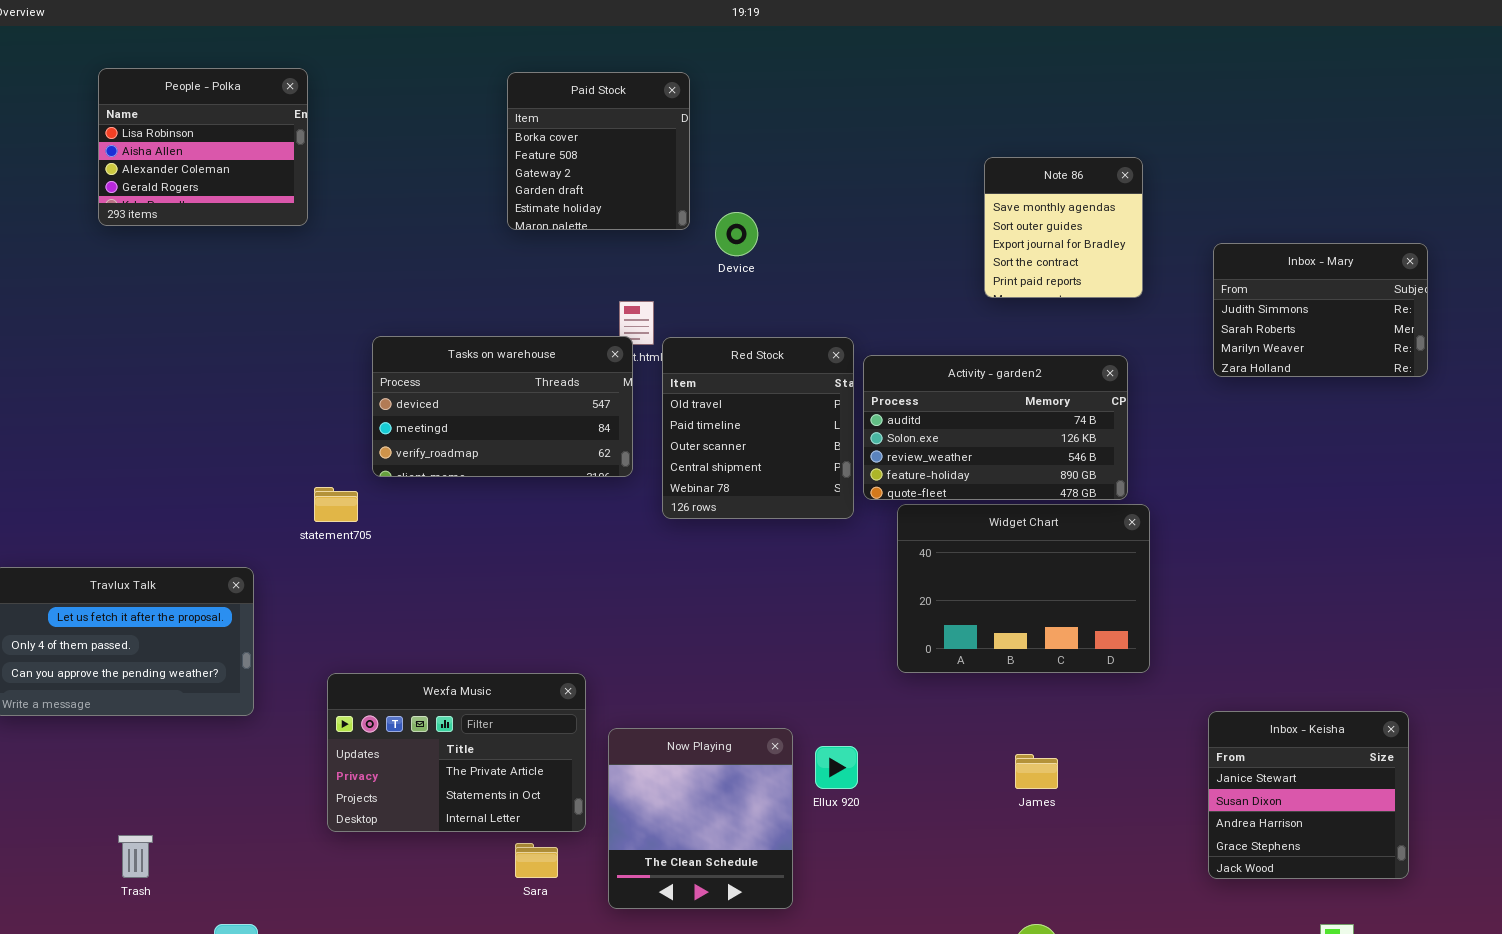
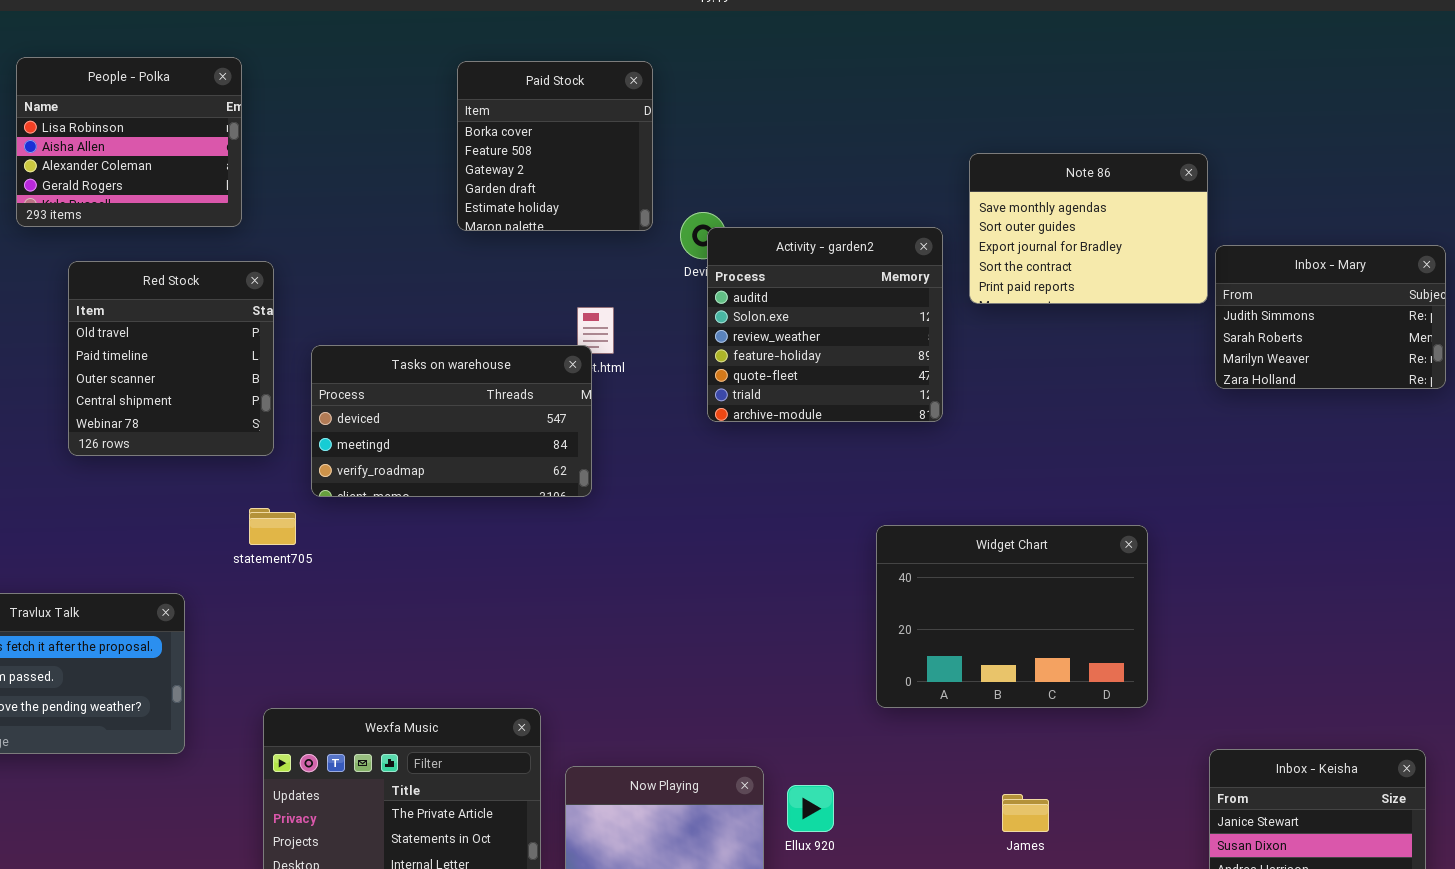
Note 86: [984,157,1143,298] -> [969,153,1208,304], resized
Red Stock: [662,337,854,519] -> [68,261,274,456], moved
Activity - garden2: [863,355,1128,500] -> [707,227,943,422], moved, resized

